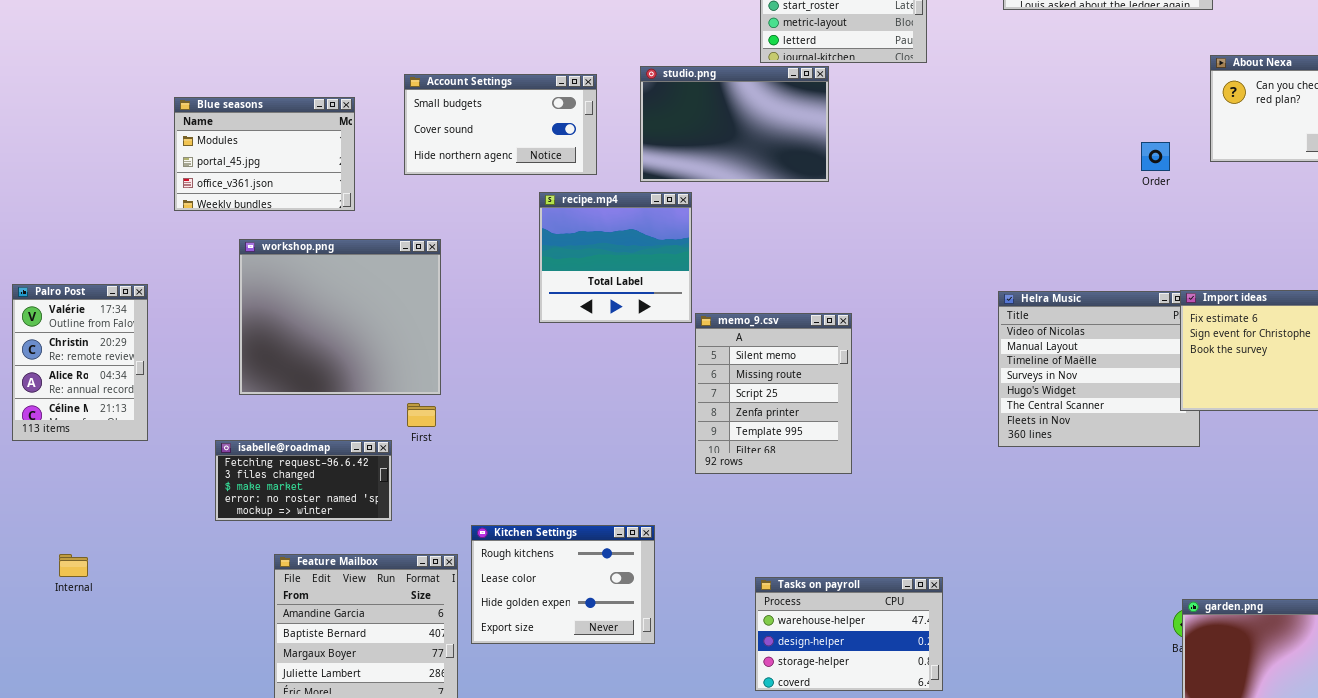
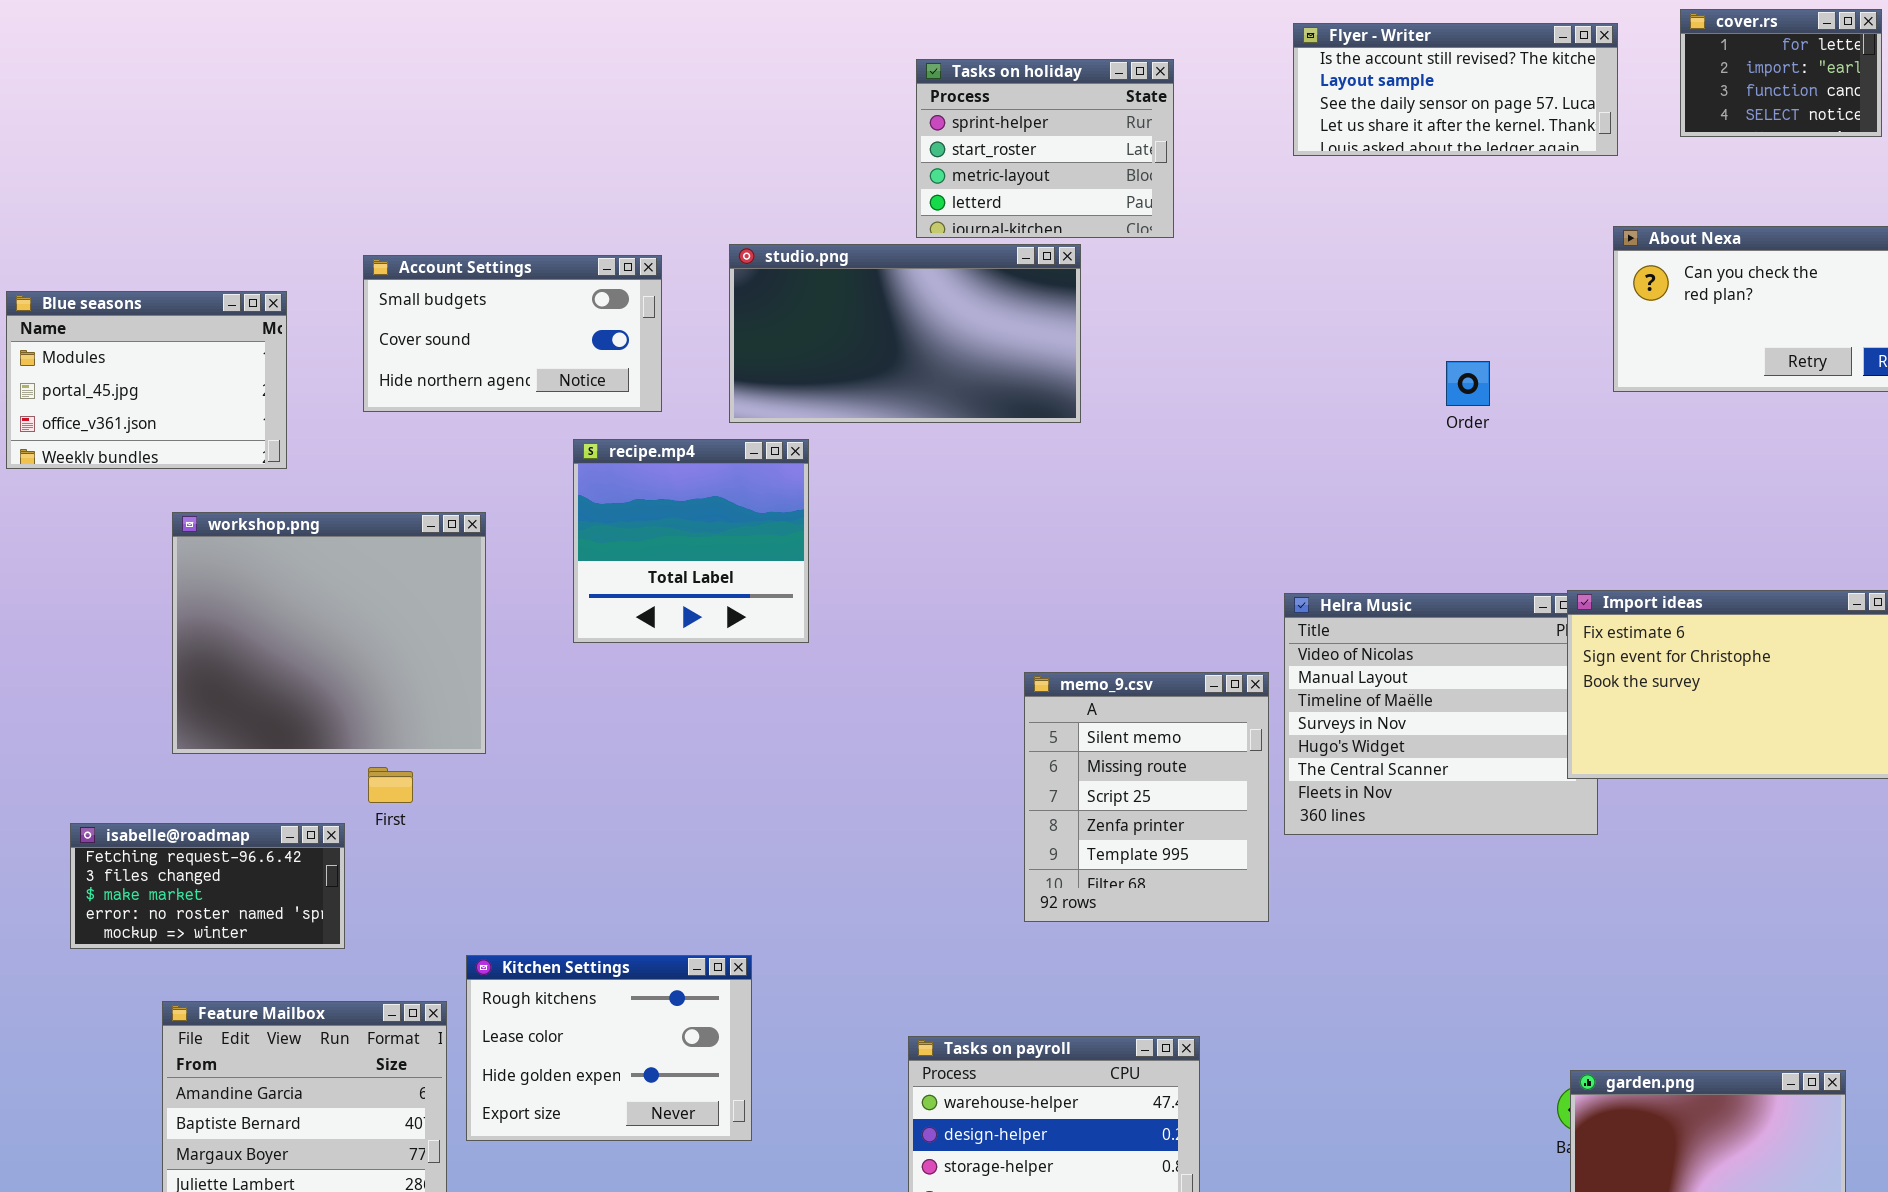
studio.png: [640,66,829,182] -> [729,244,1081,423], resized
Order: [1141,142,1170,171] -> [1446,361,1490,406], moved
workshop.png: [239,239,441,395] -> [172,512,486,754], moved
memo_9.csv: [695,313,852,474] -> [1024,672,1269,922], moved

